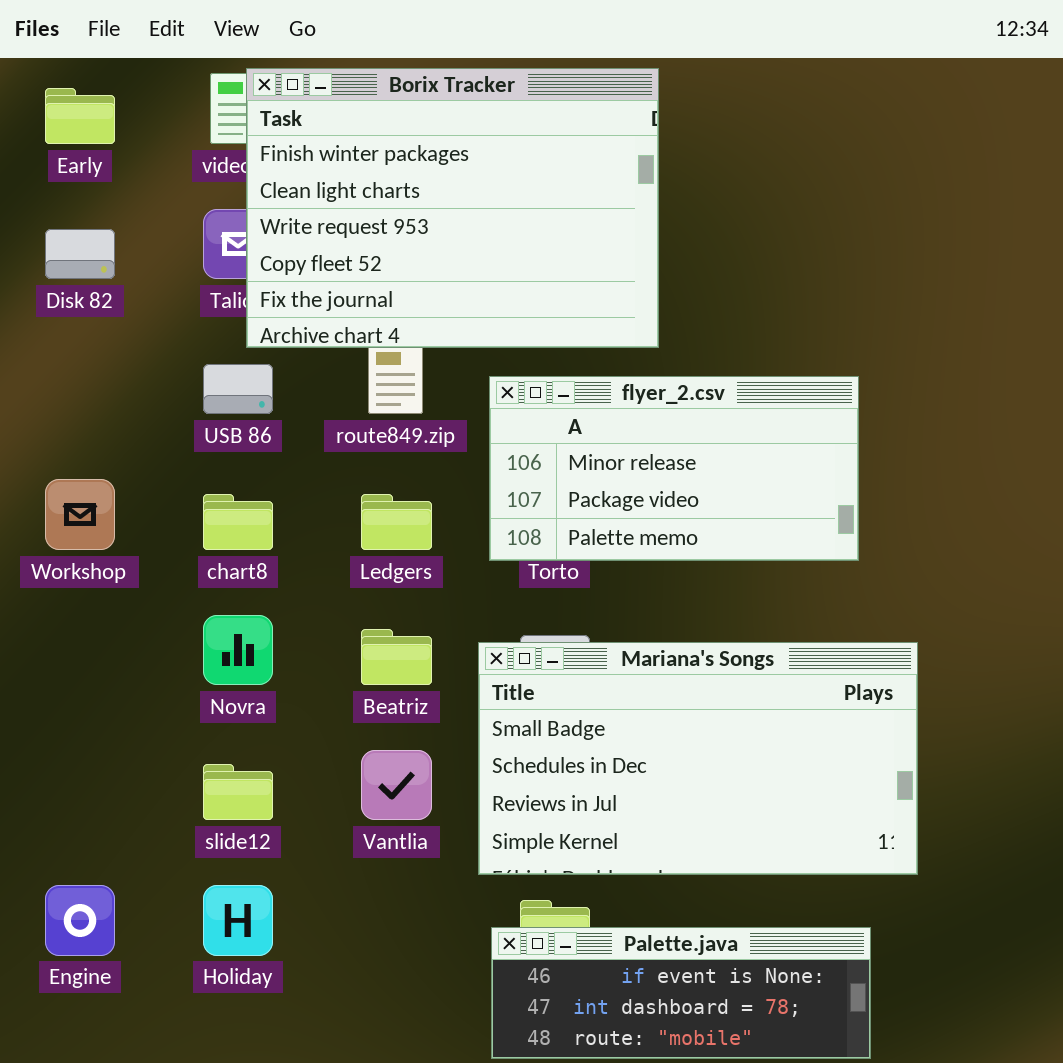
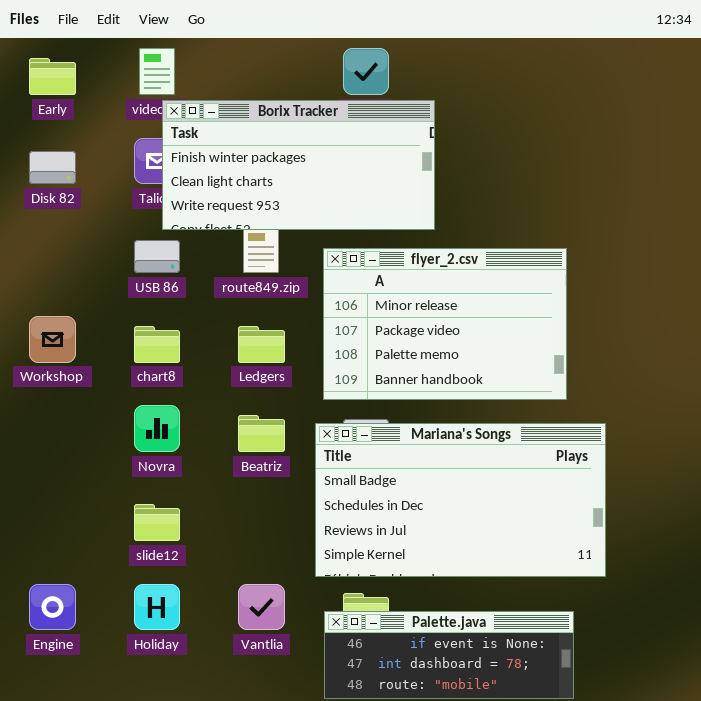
Borix Tracker: [246,68,659,348] -> [162,100,435,230], resized
flyer_2.csv: [489,376,859,561] -> [323,248,567,400], resized
Vantlia: [361,750,432,820] -> [238,584,285,630], moved

